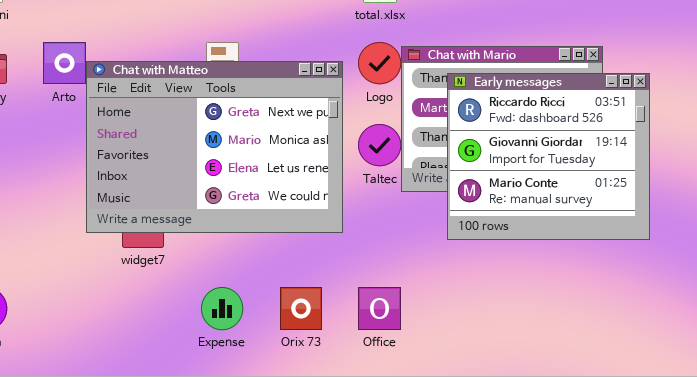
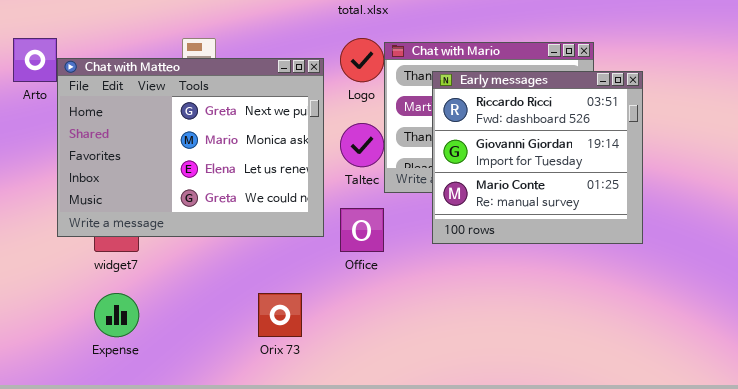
Expense: [201,287,243,330] -> [94,293,139,337], moved
Office: [358,287,401,330] -> [340,208,384,252], moved

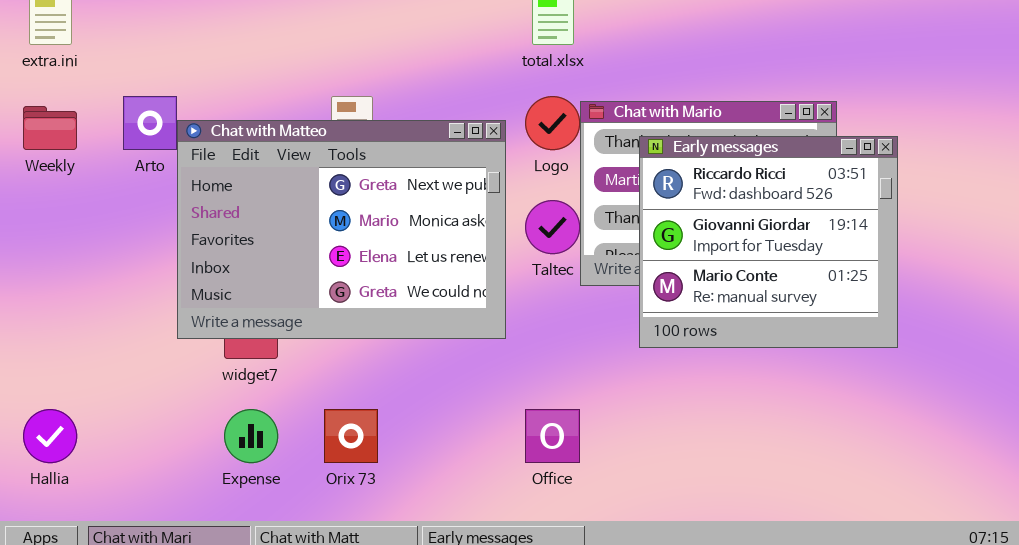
Office: [340,208,384,252] -> [525,409,580,463], moved
Orix 73: [258,293,302,337] -> [324,409,378,463], moved

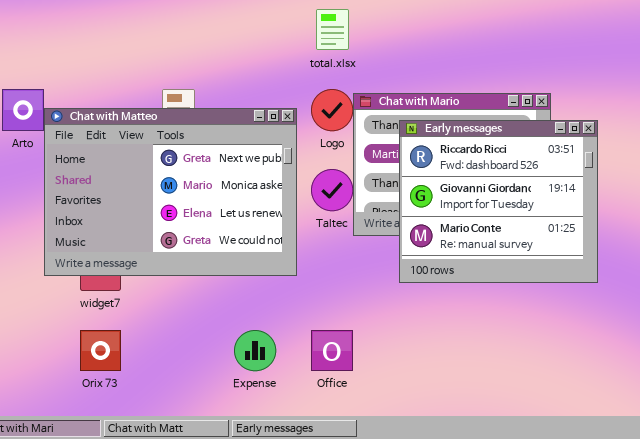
Expense: [224,409,278,463] -> [234,330,276,371], moved
Orix 73: [324,409,378,463] -> [80,330,121,371], moved

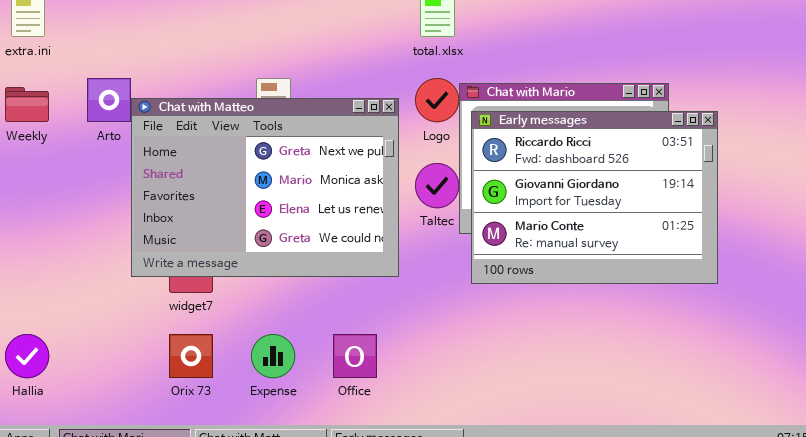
Early messages: [399,120,598,283] -> [471,111,718,284], resized
Expense: [234,330,276,371] -> [251,334,295,378], moved
Office: [311,330,353,371] -> [333,334,377,378], moved

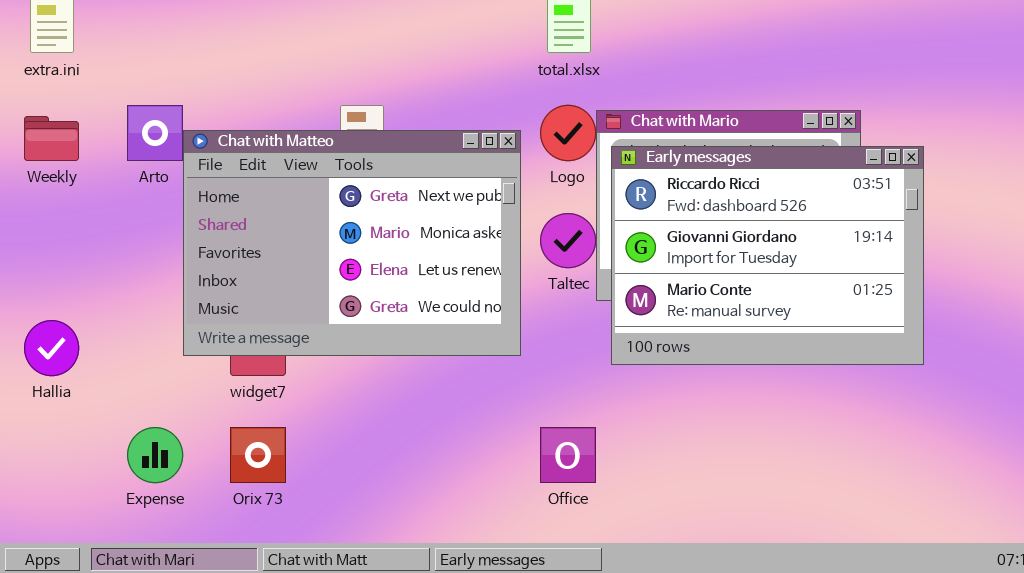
Hallia: [5,334,49,378] -> [24,320,79,376], moved
Expense: [251,334,295,378] -> [127,427,183,483], moved
Office: [333,334,377,378] -> [540,427,596,483], moved

